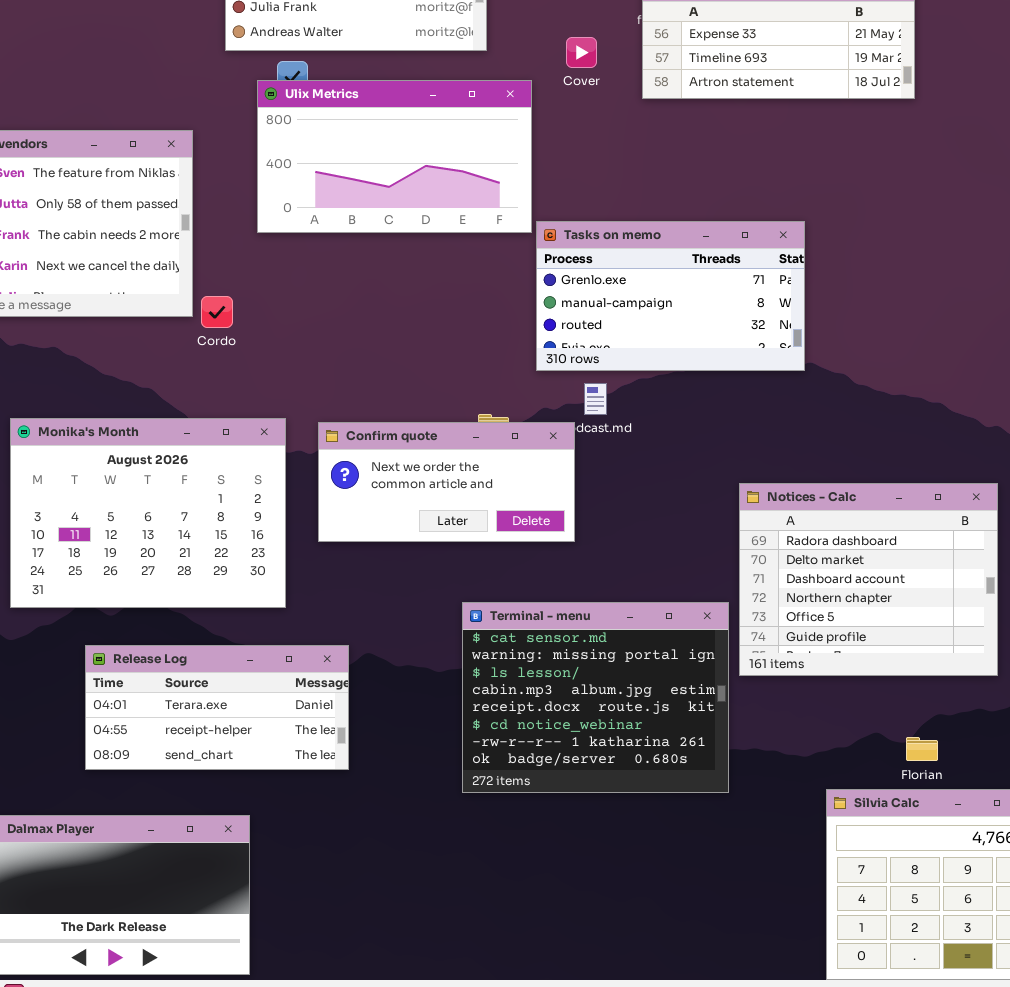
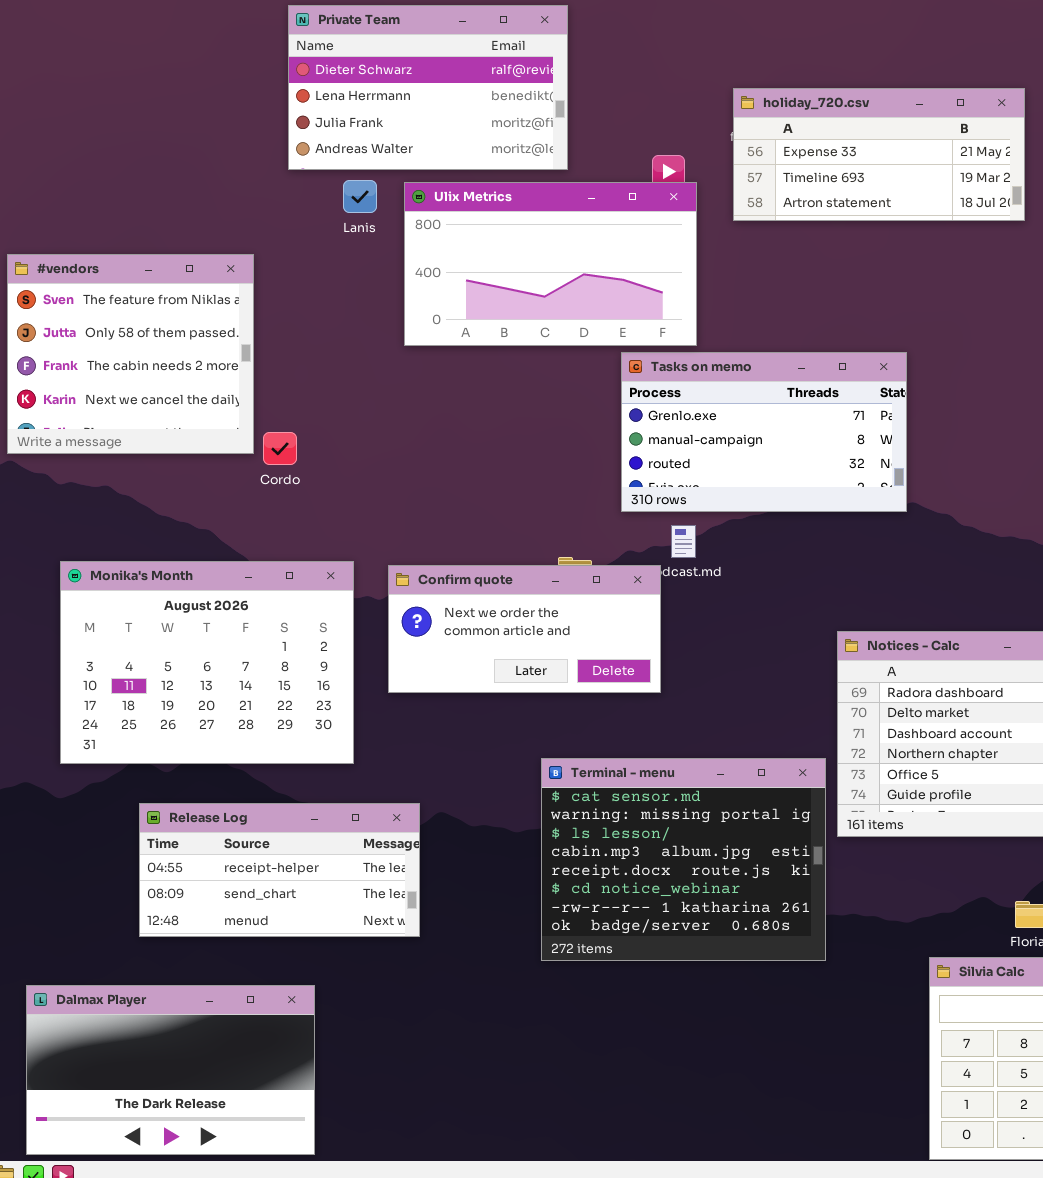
Ulix Metrics: [257,80,532,233] -> [404,182,697,346], moved
Release Log: [85,645,349,770] -> [139,803,420,937], scrolled down 1 row

